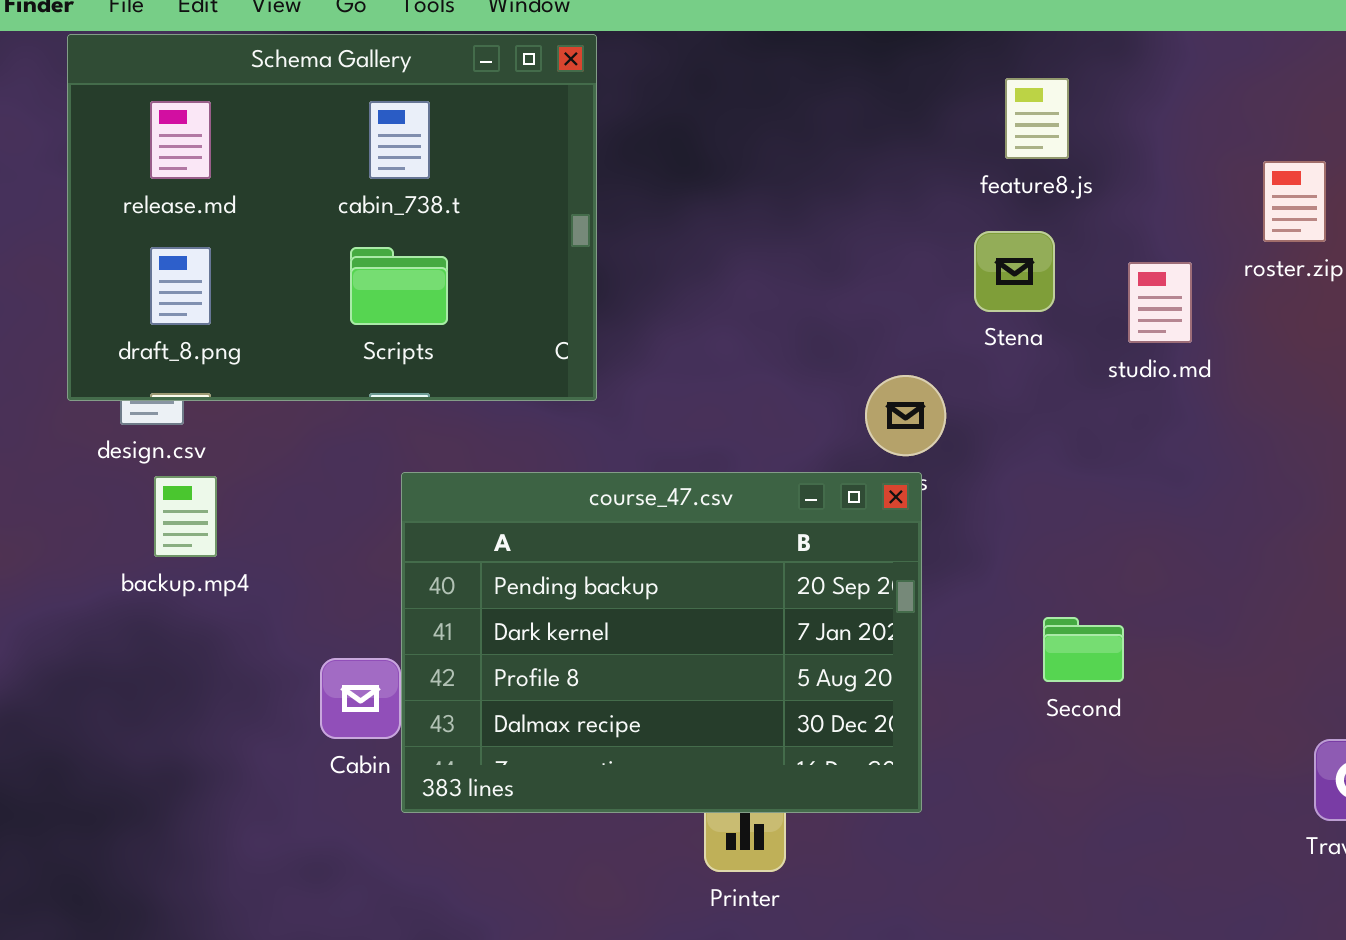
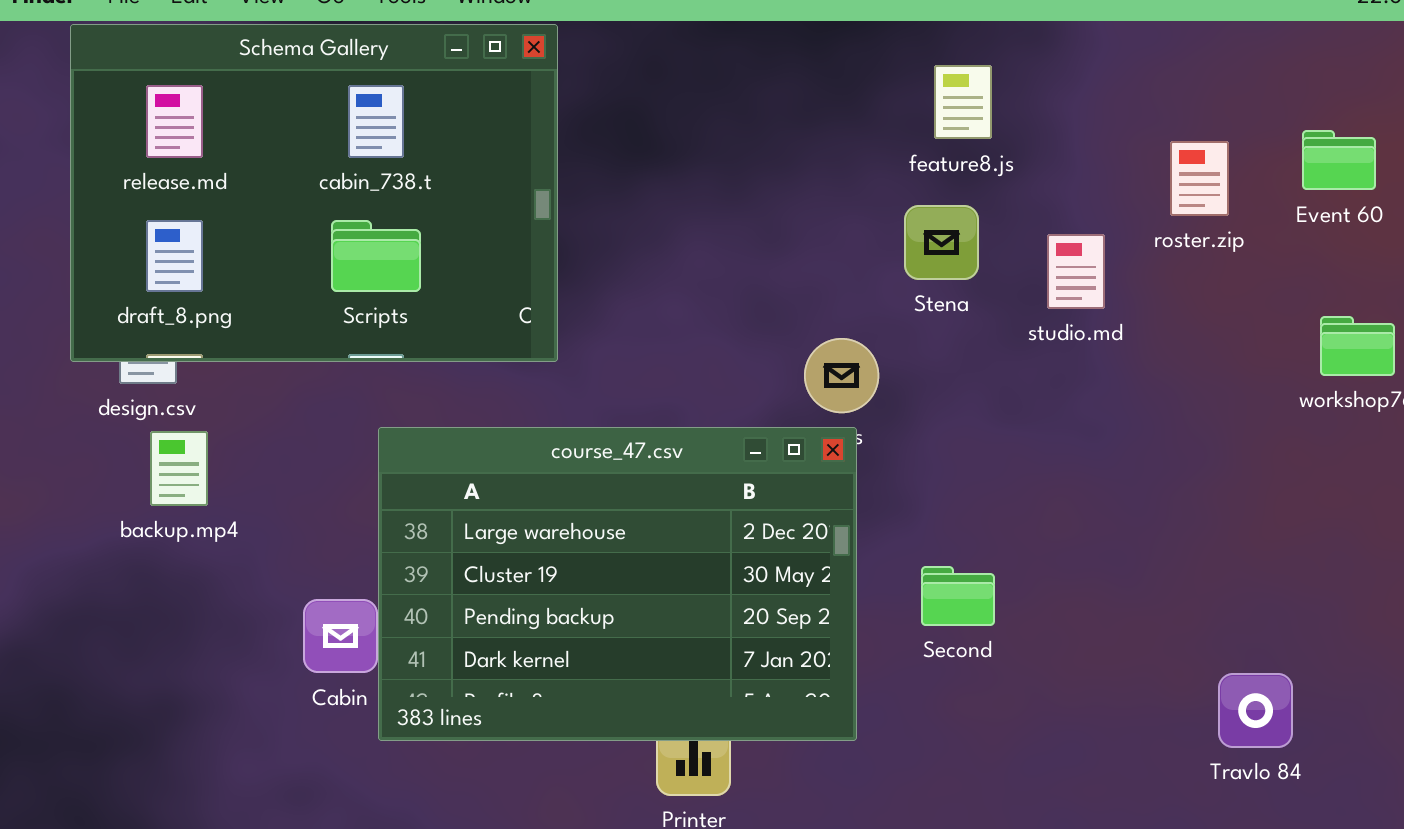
course_47.csv: [401,472,922,813] -> [378,427,857,741], scrolled up 2 rows
Second: [1043,617,1124,682] -> [921,566,995,626], moved

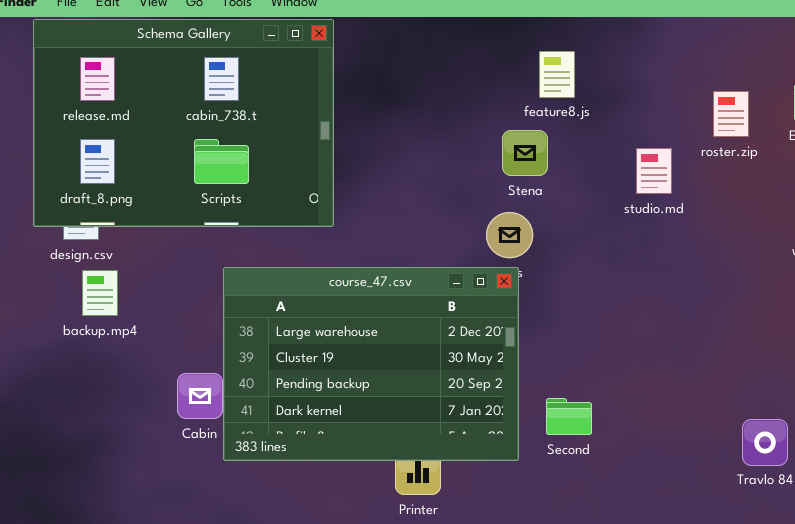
feature8.js: [934,65,992,139] -> [539,51,575,98], moved
Stena: [904,205,979,280] -> [502,130,548,176], moved
Second: [921,566,995,626] -> [546,398,592,435], moved

